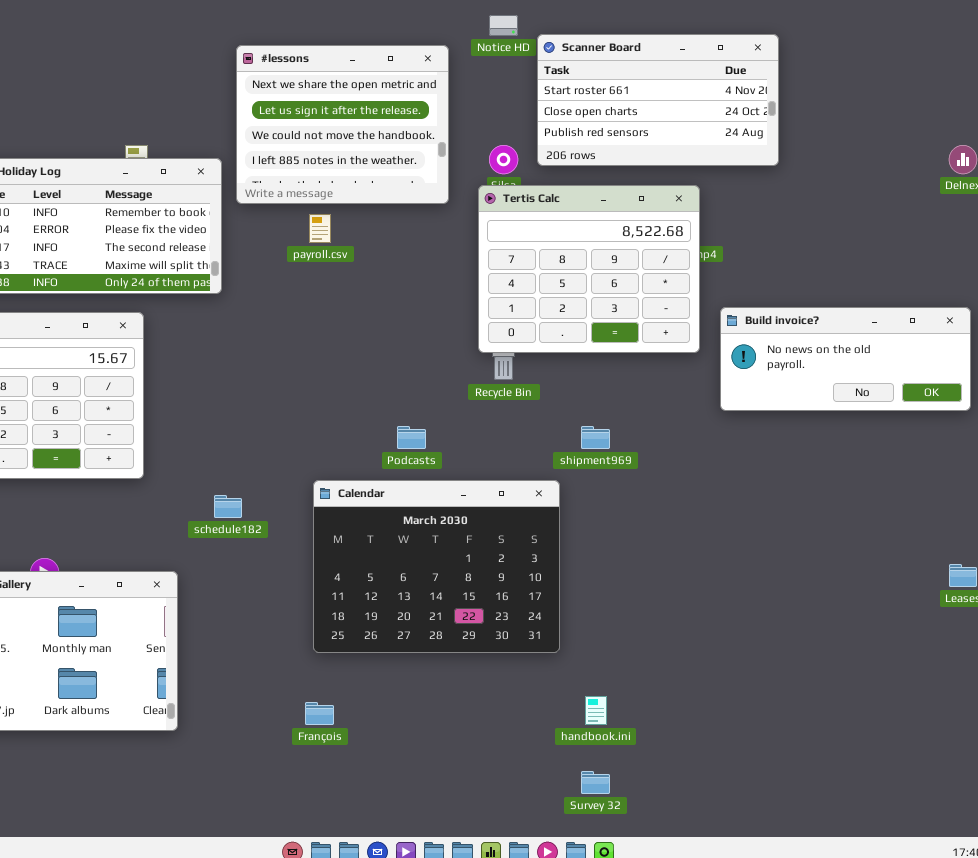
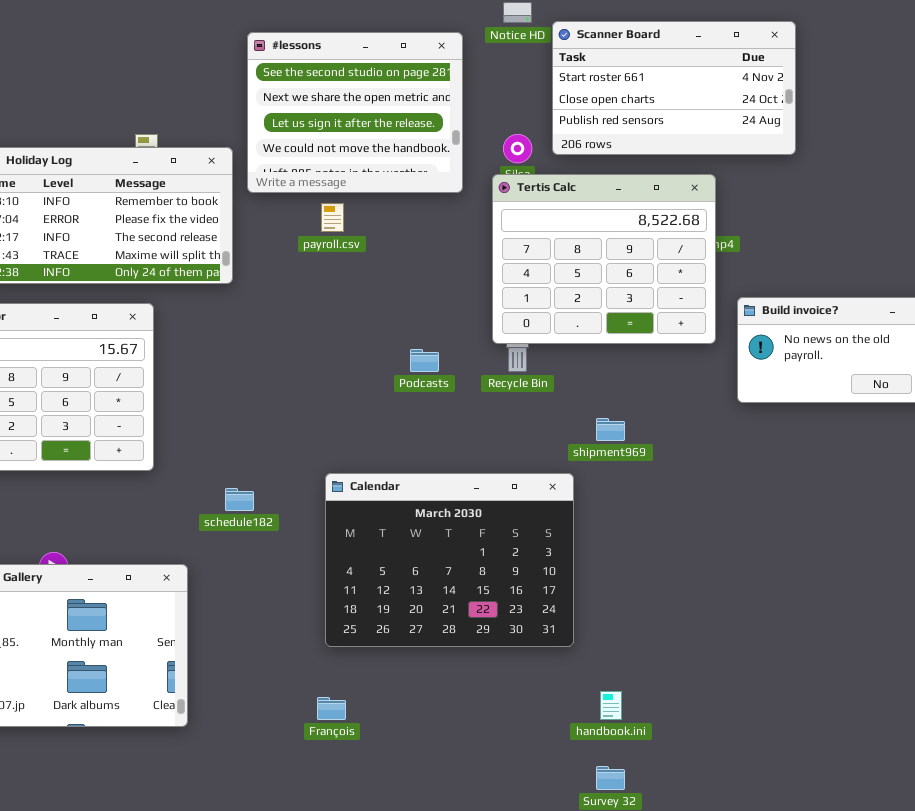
#lessons: [236,45,449,204] -> [247,32,463,193], scrolled up 1 row
Podcasts: [397,426,426,449] -> [410,349,439,372], moved

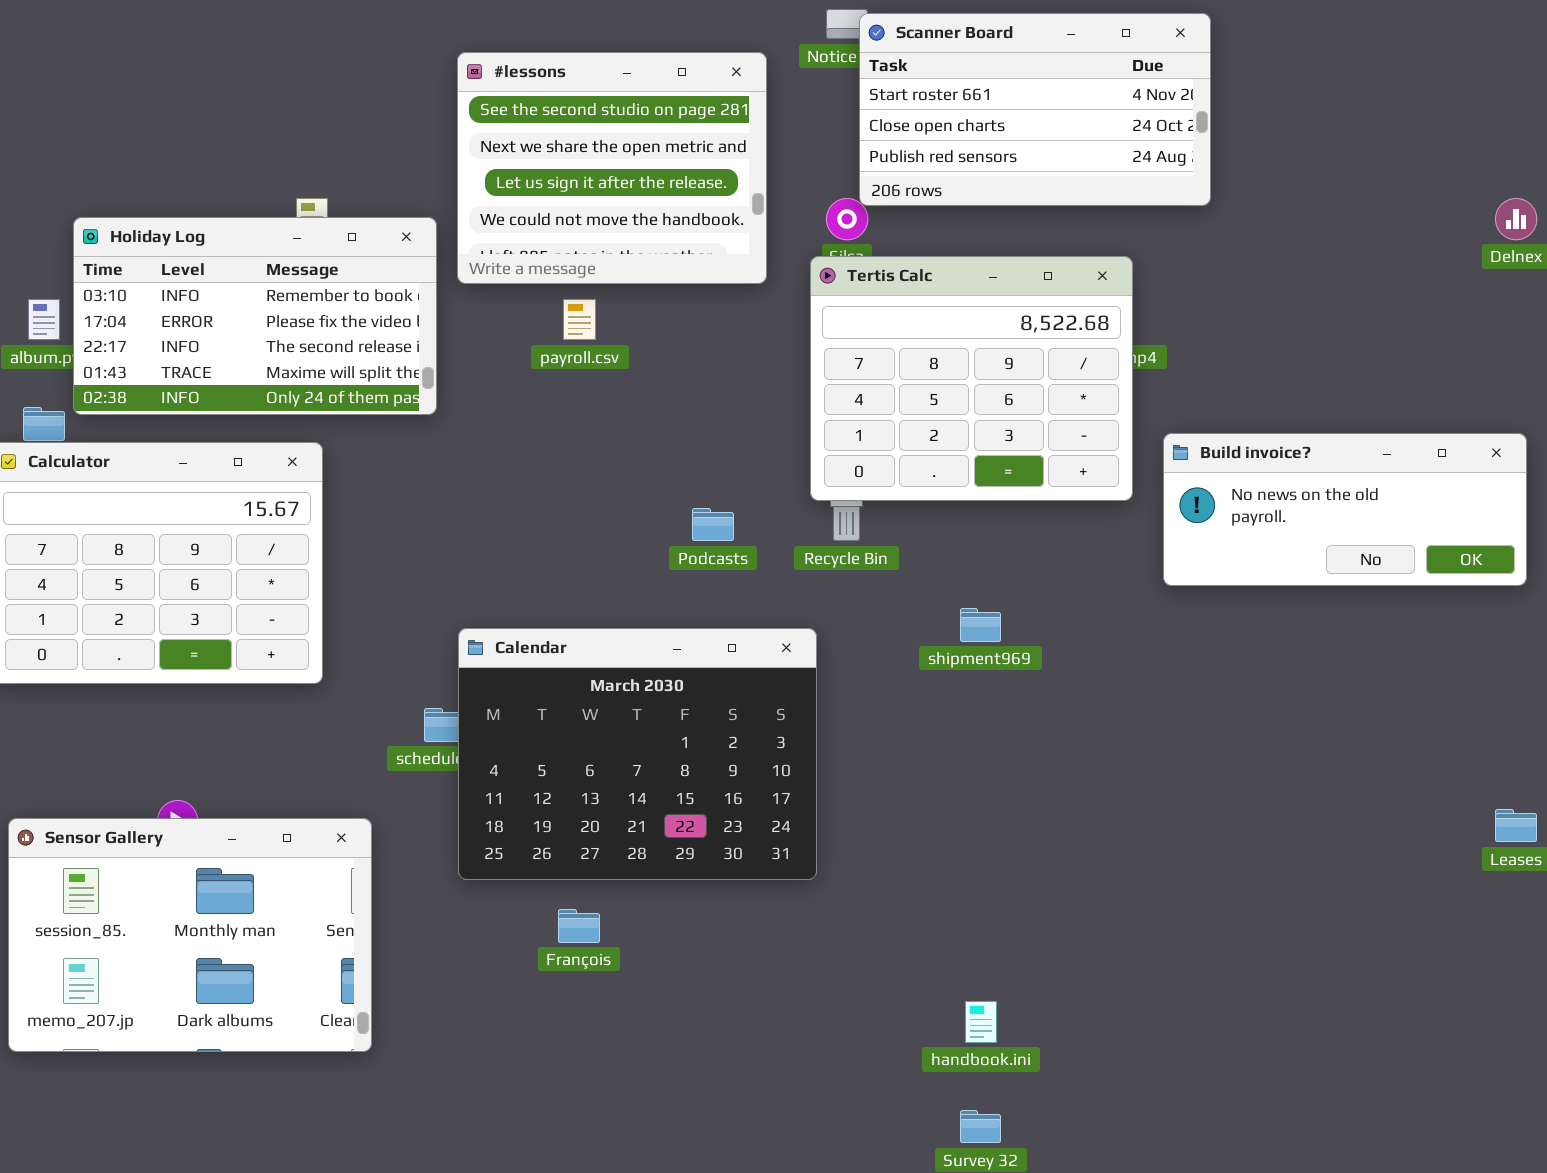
Scanner Board: [552,21,796,155] -> [859,13,1211,206], moved
Calendar: [325,473,574,647] -> [458,628,817,880], moved
François: [317,697,346,720] -> [558,909,600,943], moved

